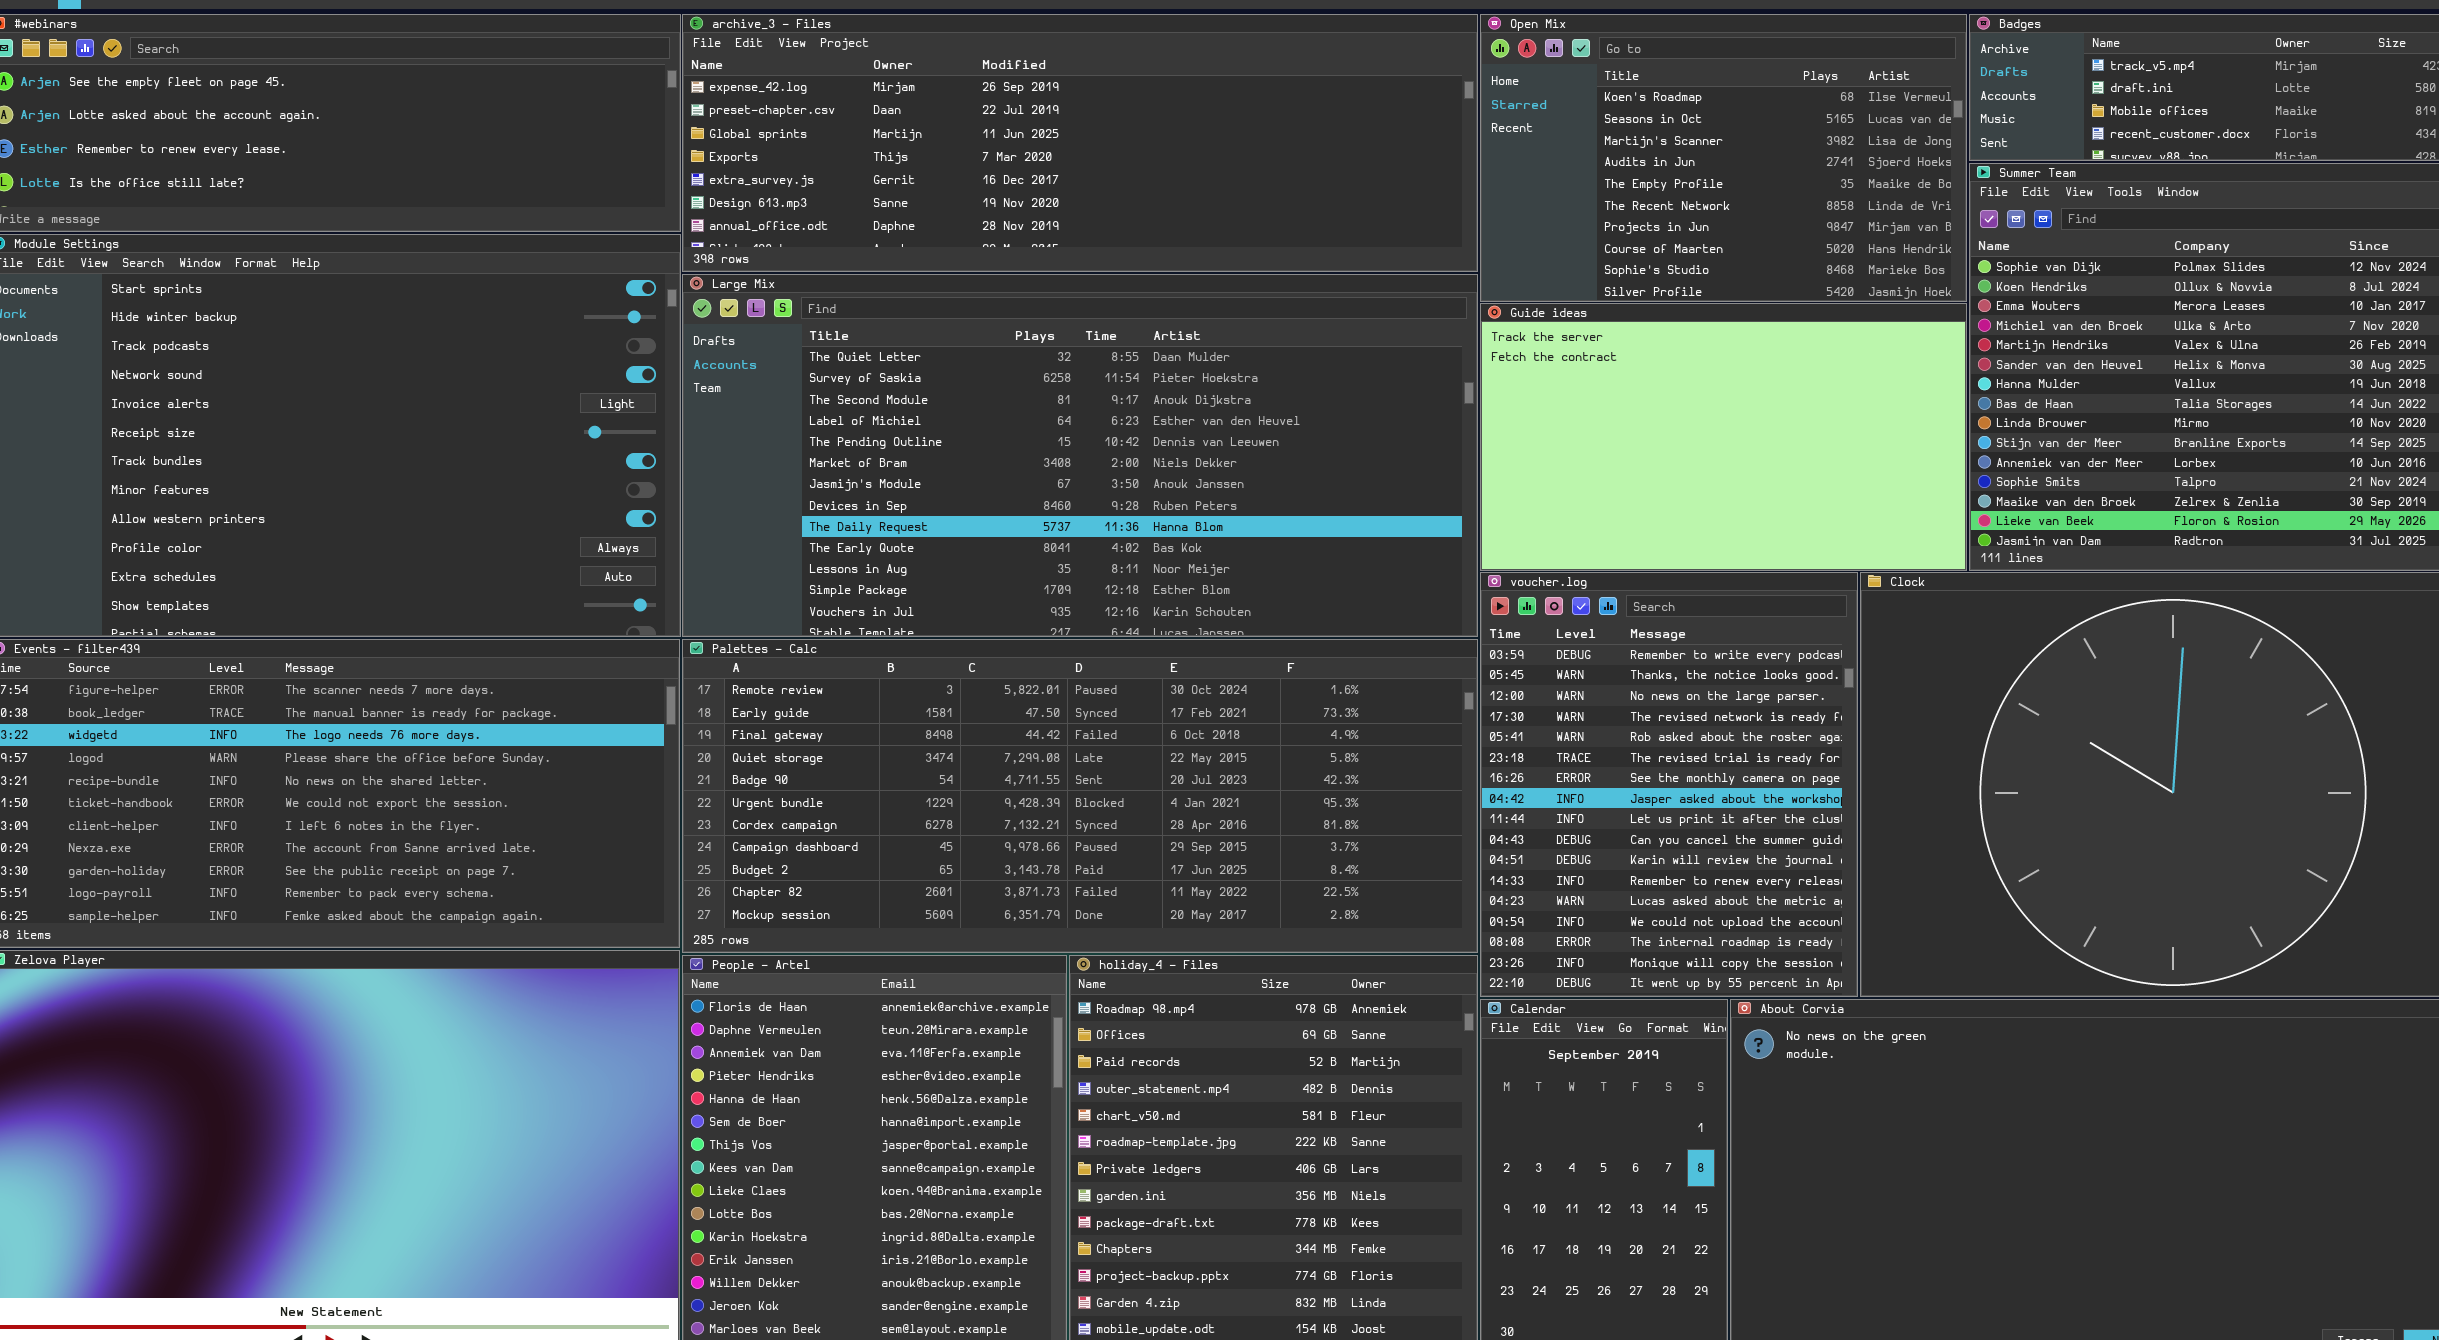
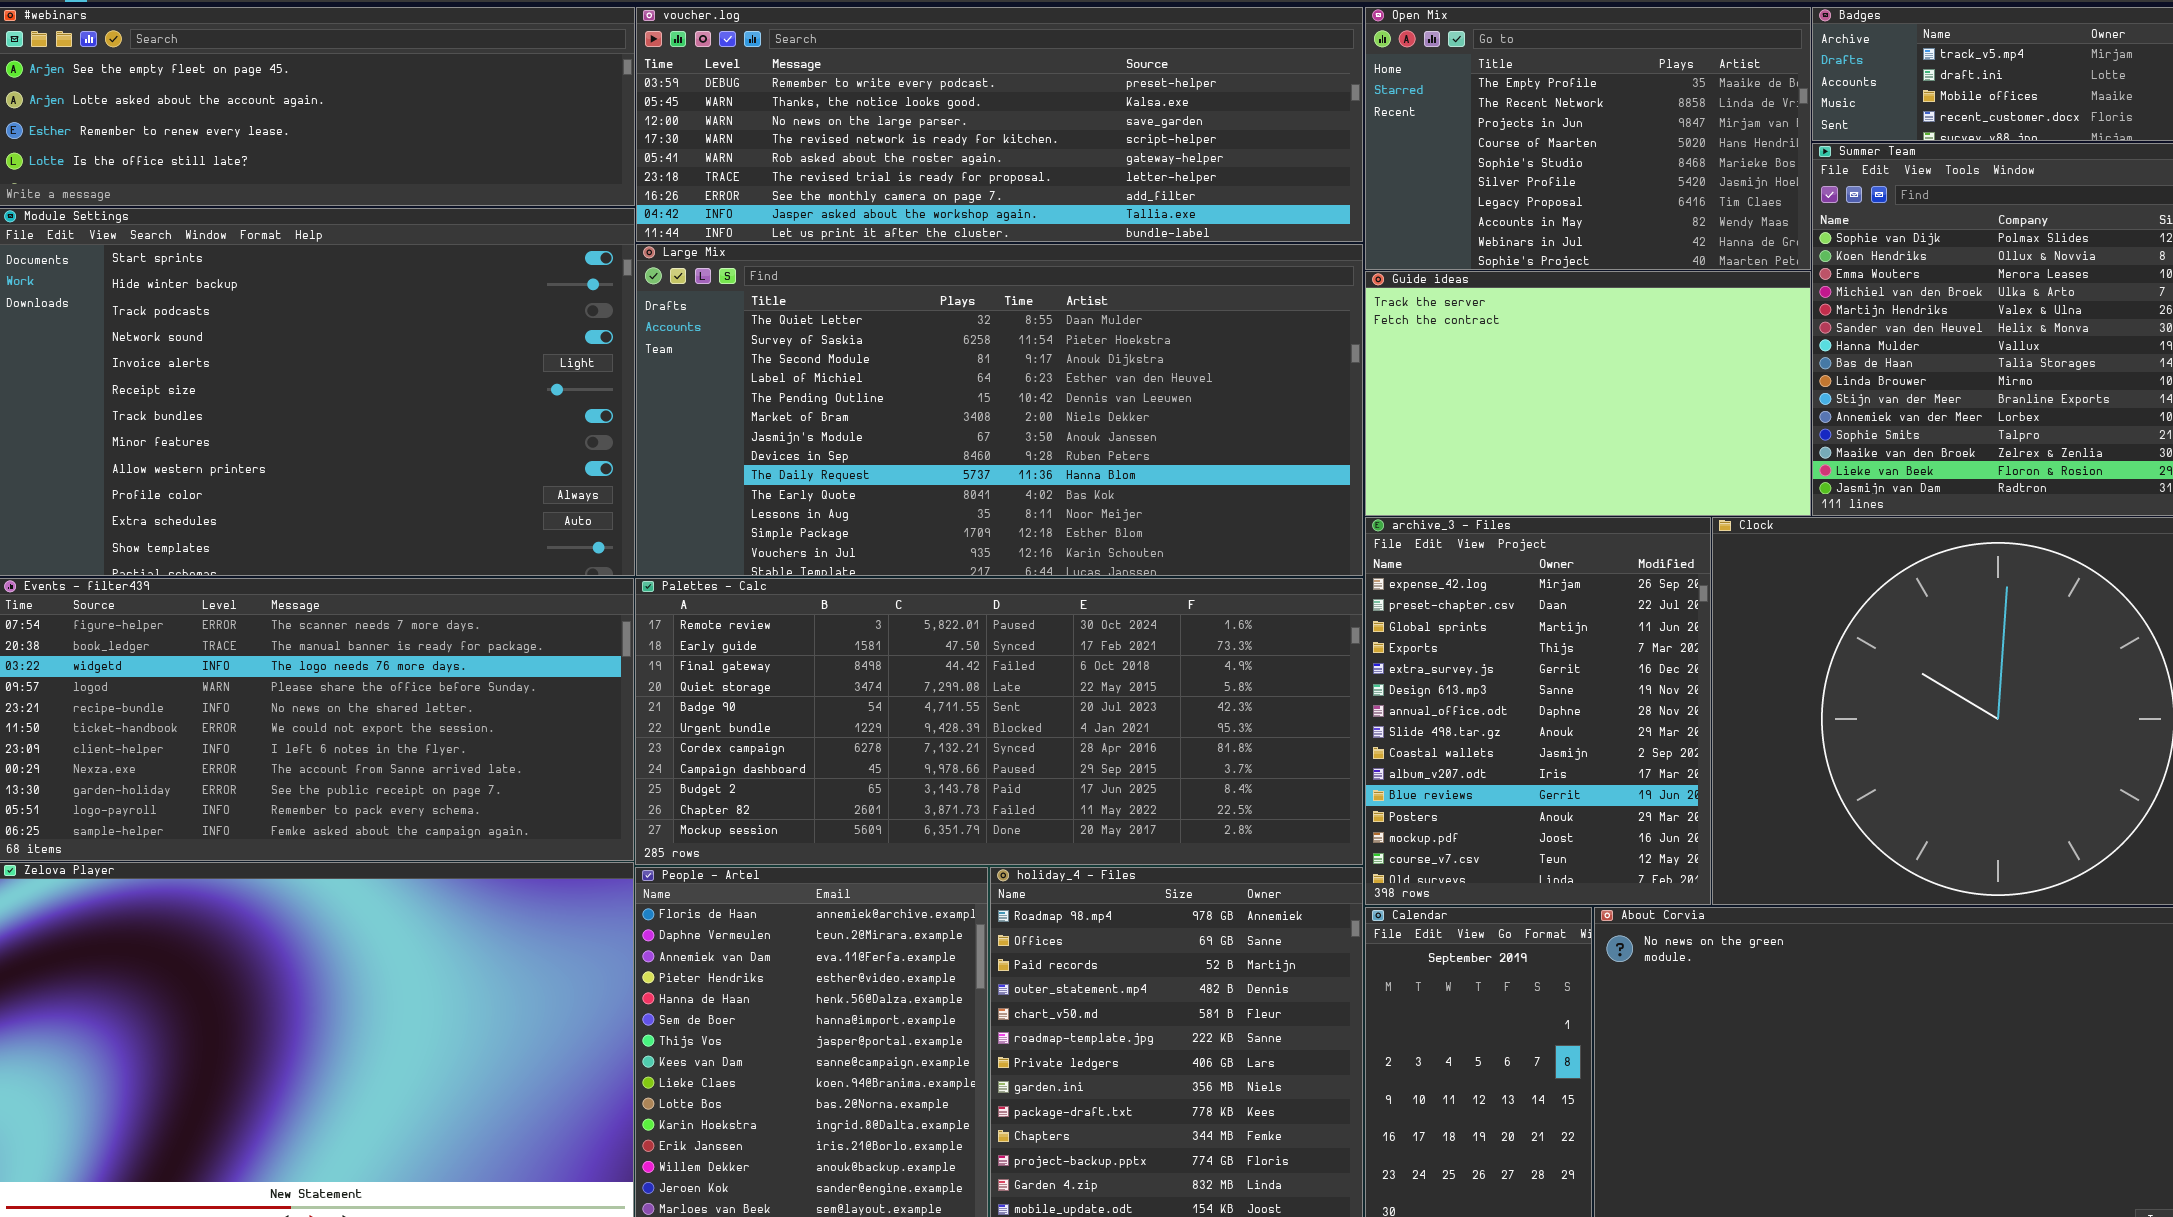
archive_3 - Files: [682,14,1478,272] -> [1365,517,1711,905], moved, resized
Open Mix: [1480,14,1967,302] -> [1365,7,1811,270], scrolled down 4 rows
voucher.log: [1480,572,1858,997] -> [636,7,1363,242], moved, resized

